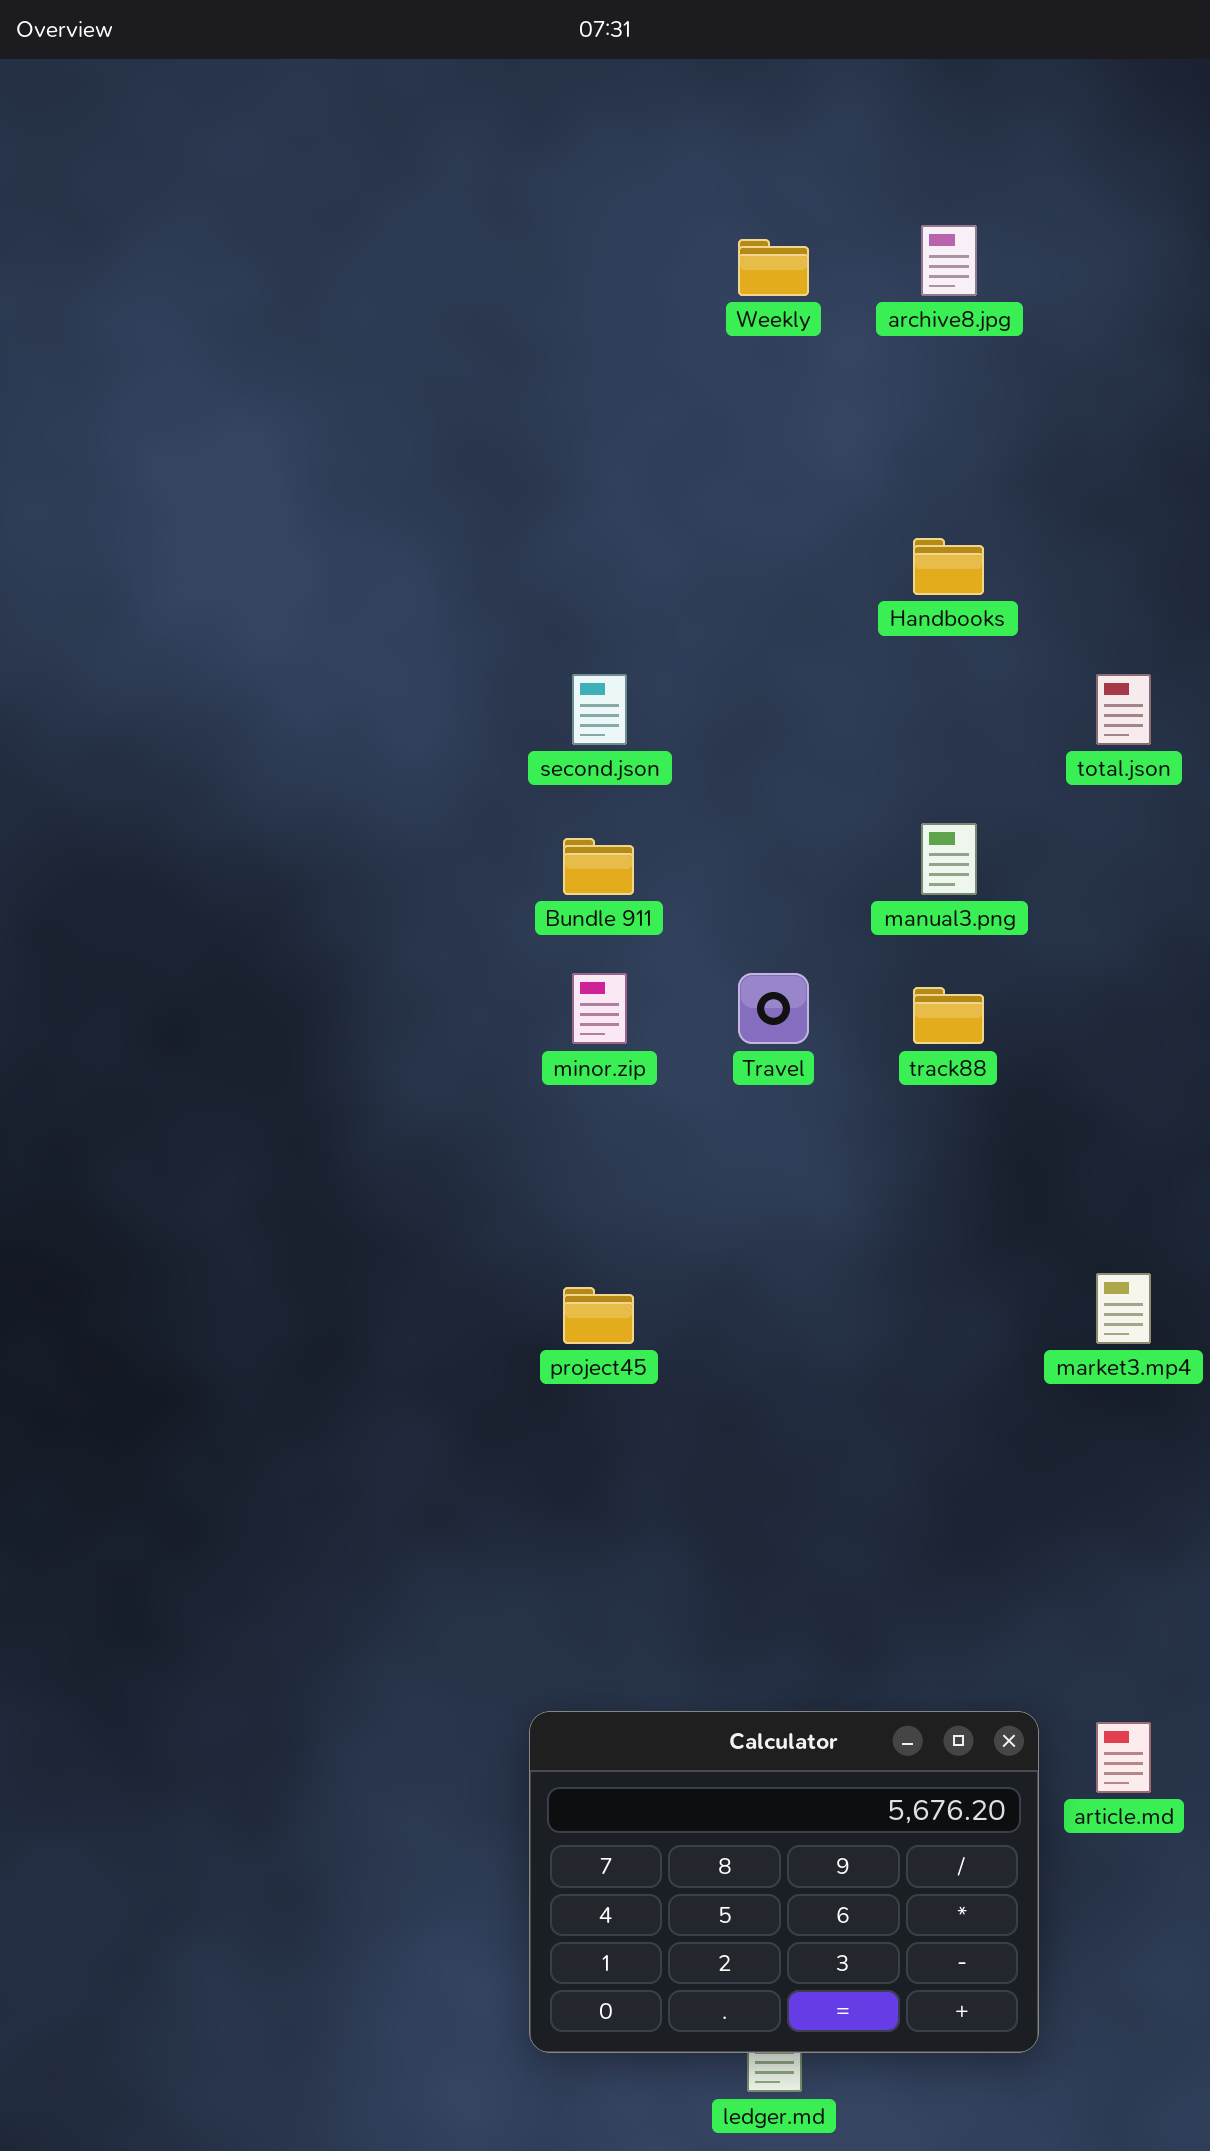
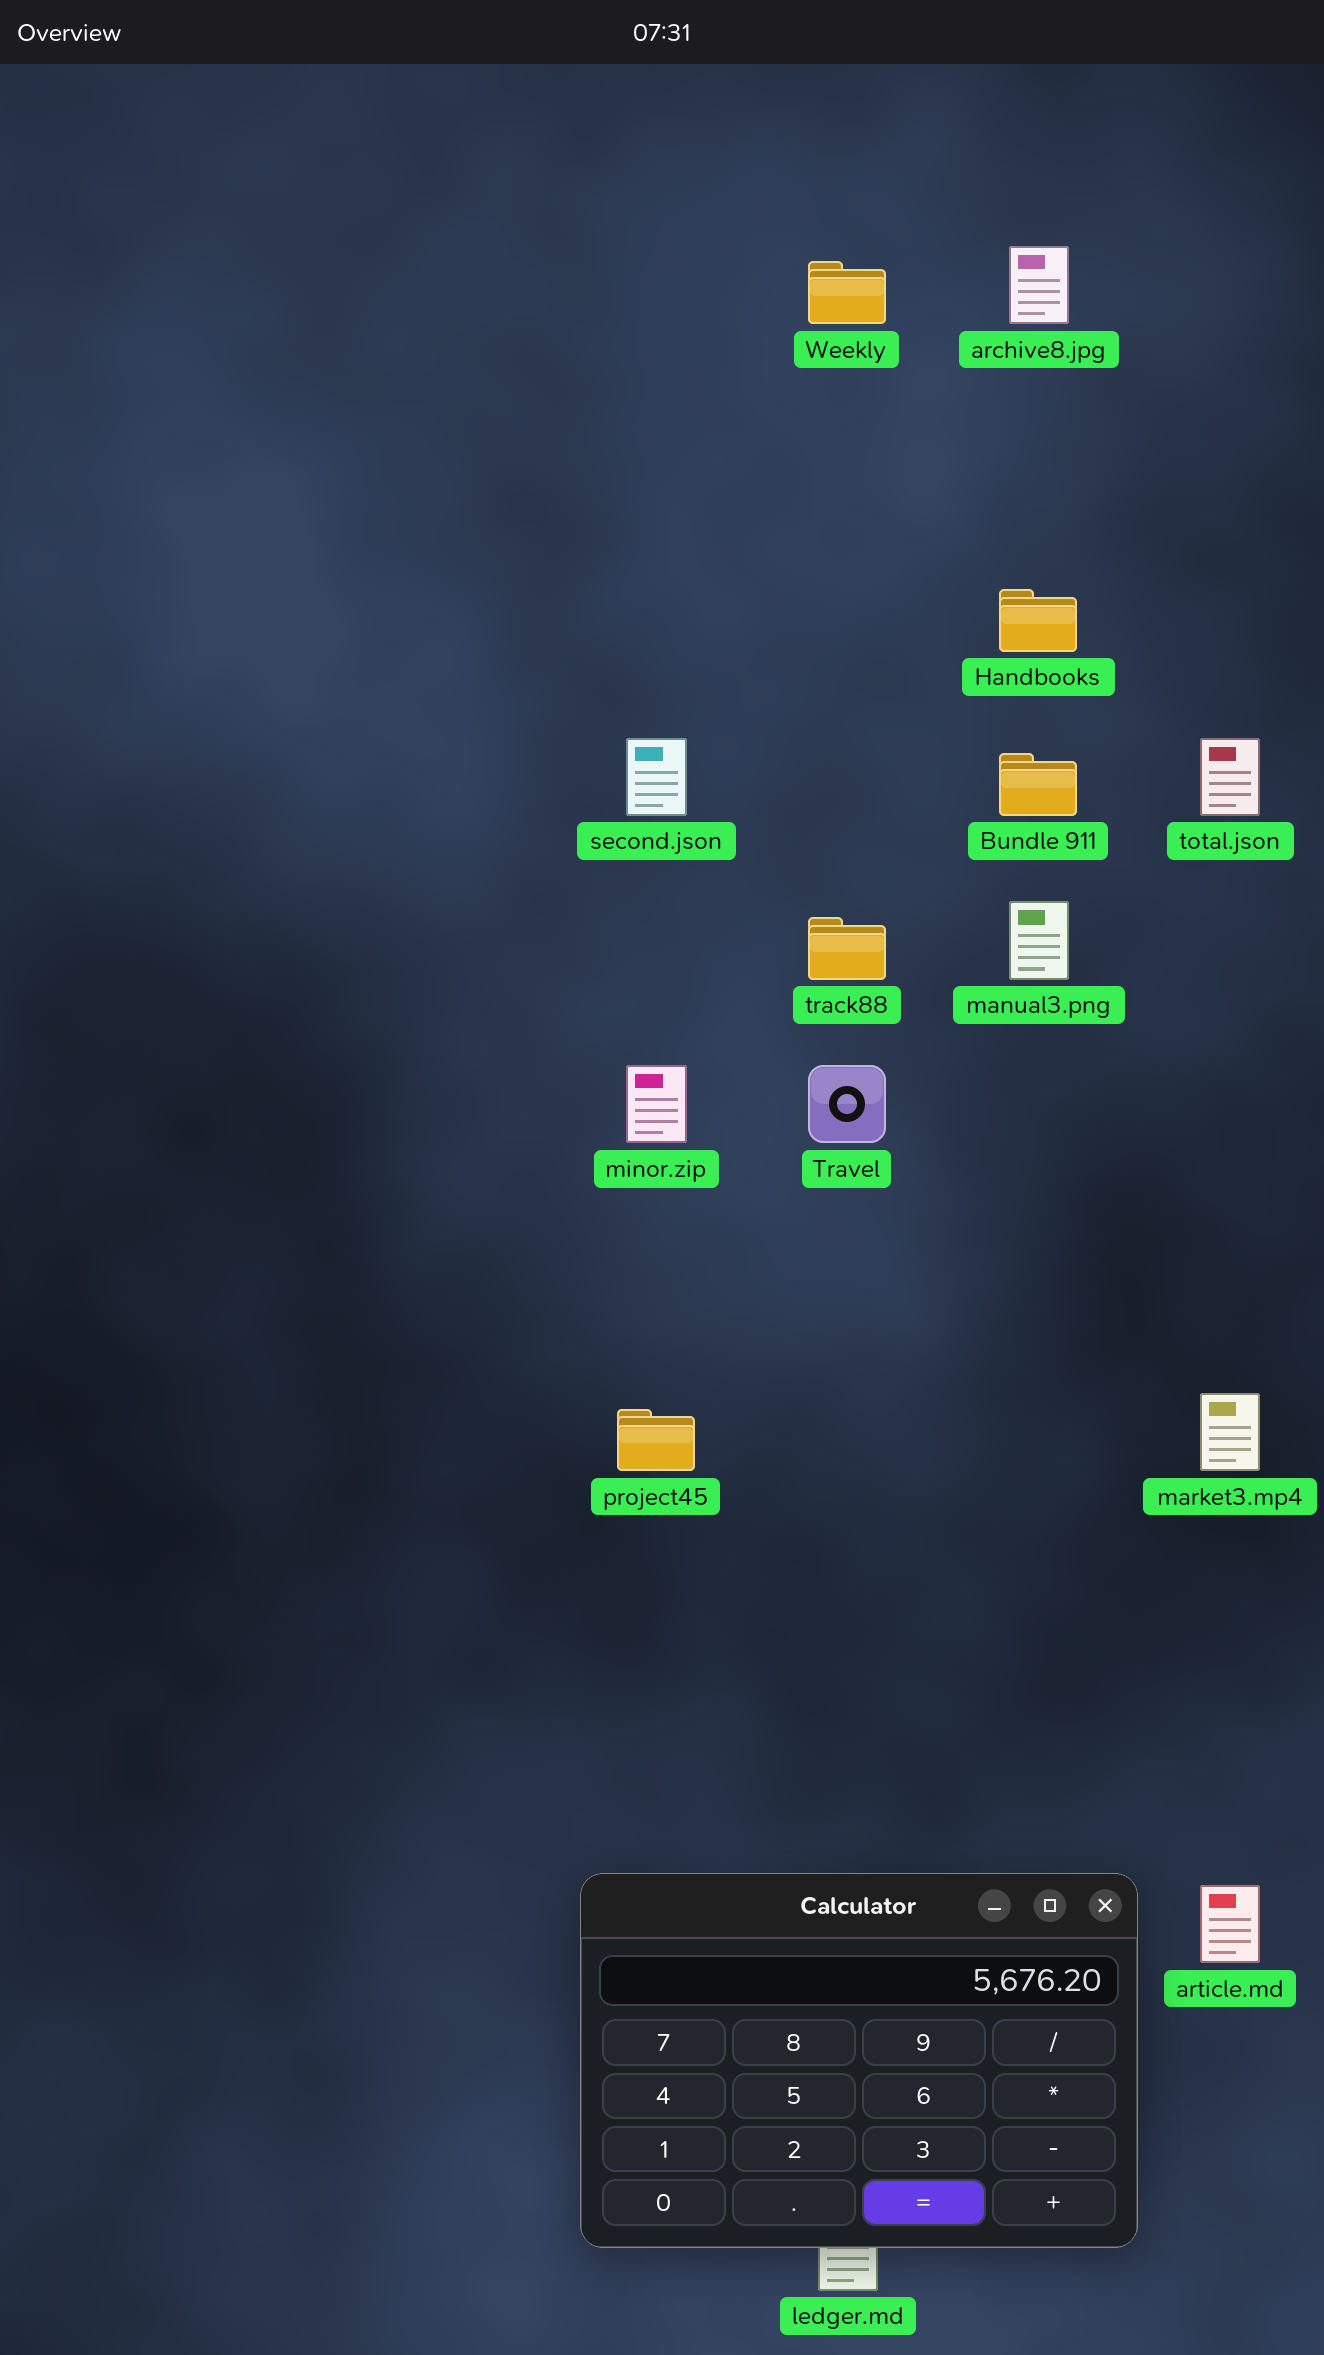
Bundle 911: [563,838,634,895] -> [999,753,1077,816], moved
track88: [913,987,984,1044] -> [808,917,886,980], moved

